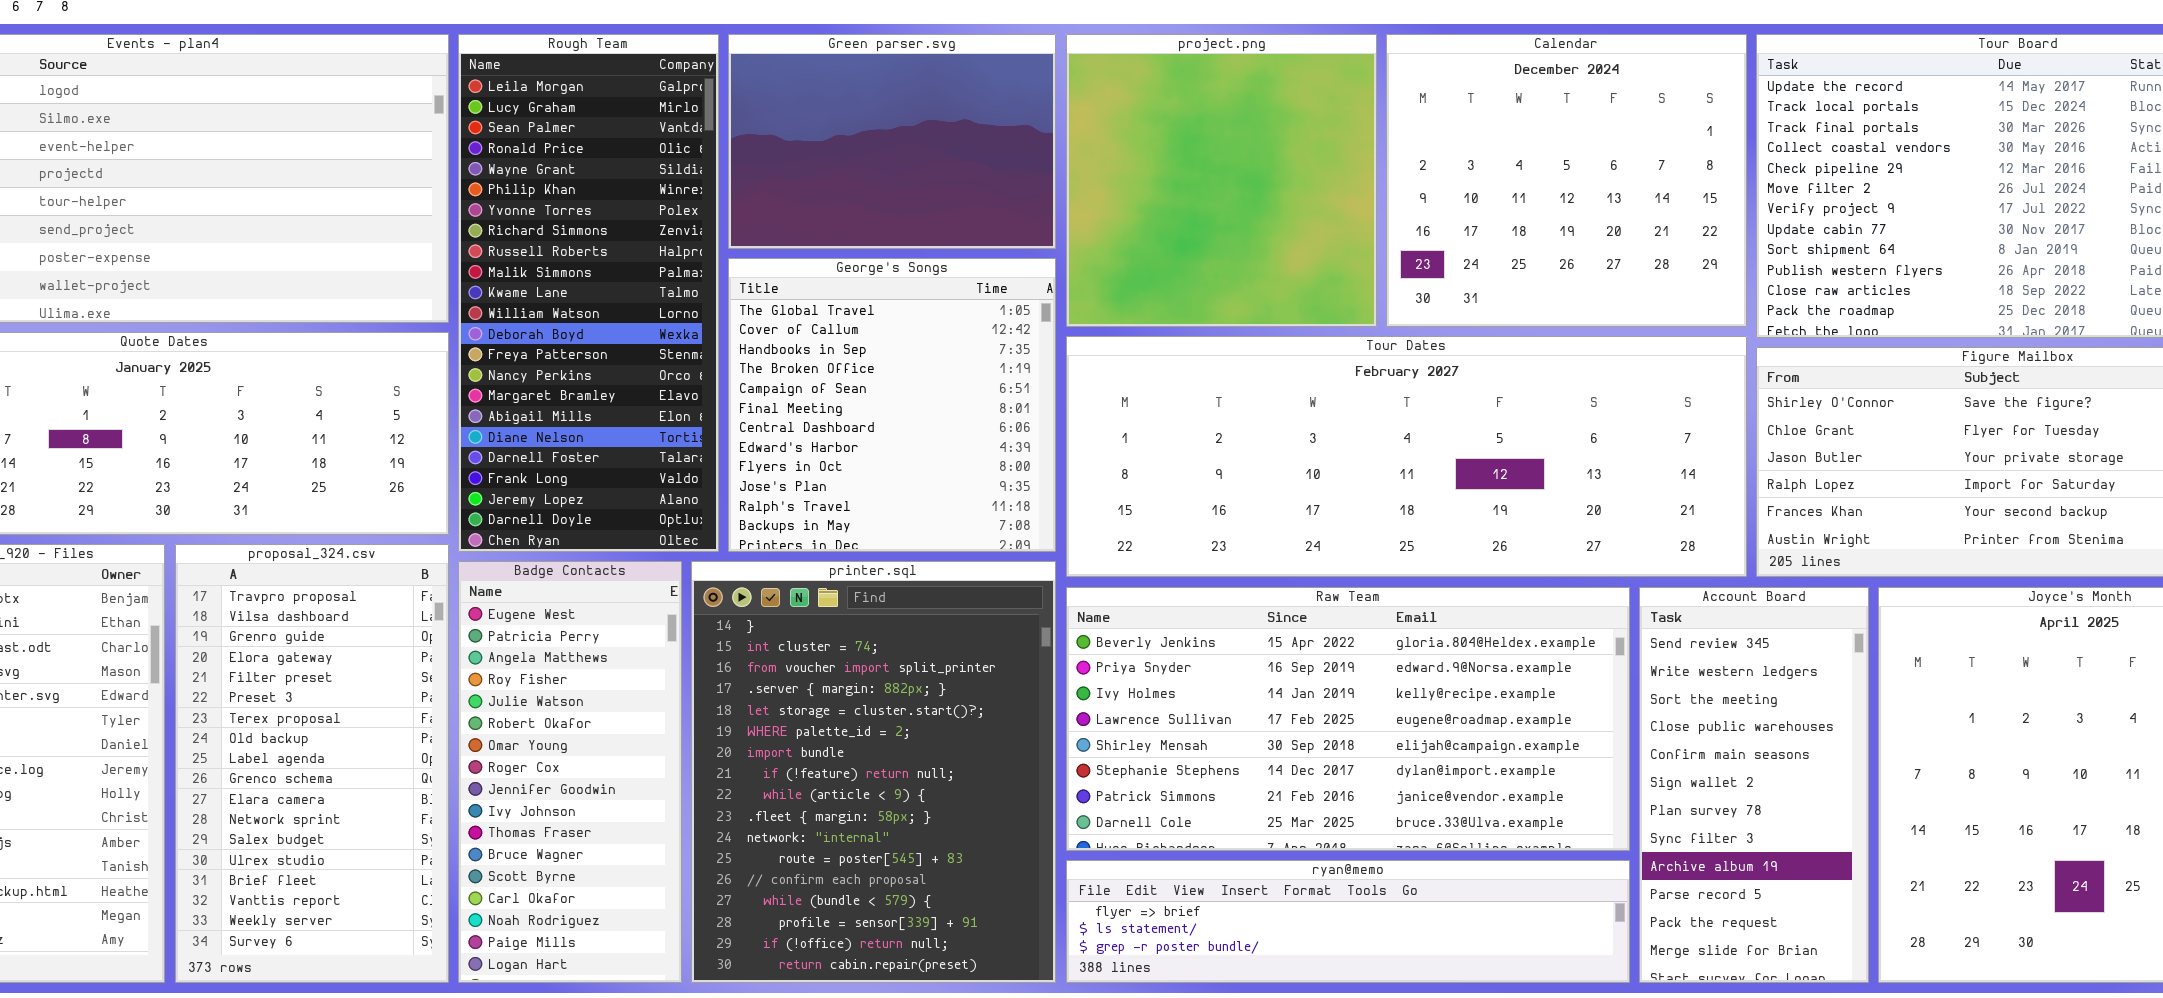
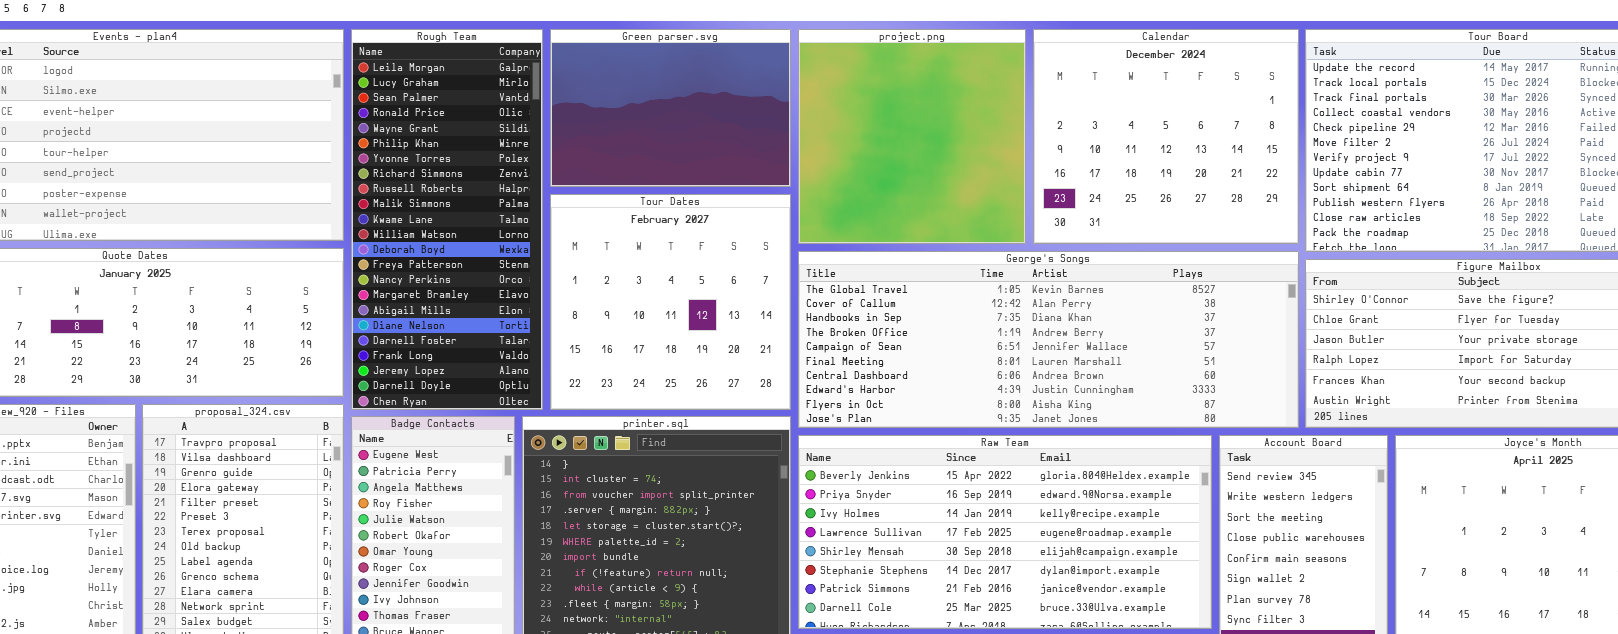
George's Songs: [728,258,1056,552] -> [798,251,1299,428], moved, resized
Tour Dates: [1066,336,1747,577] -> [550,194,791,410], moved, resized

